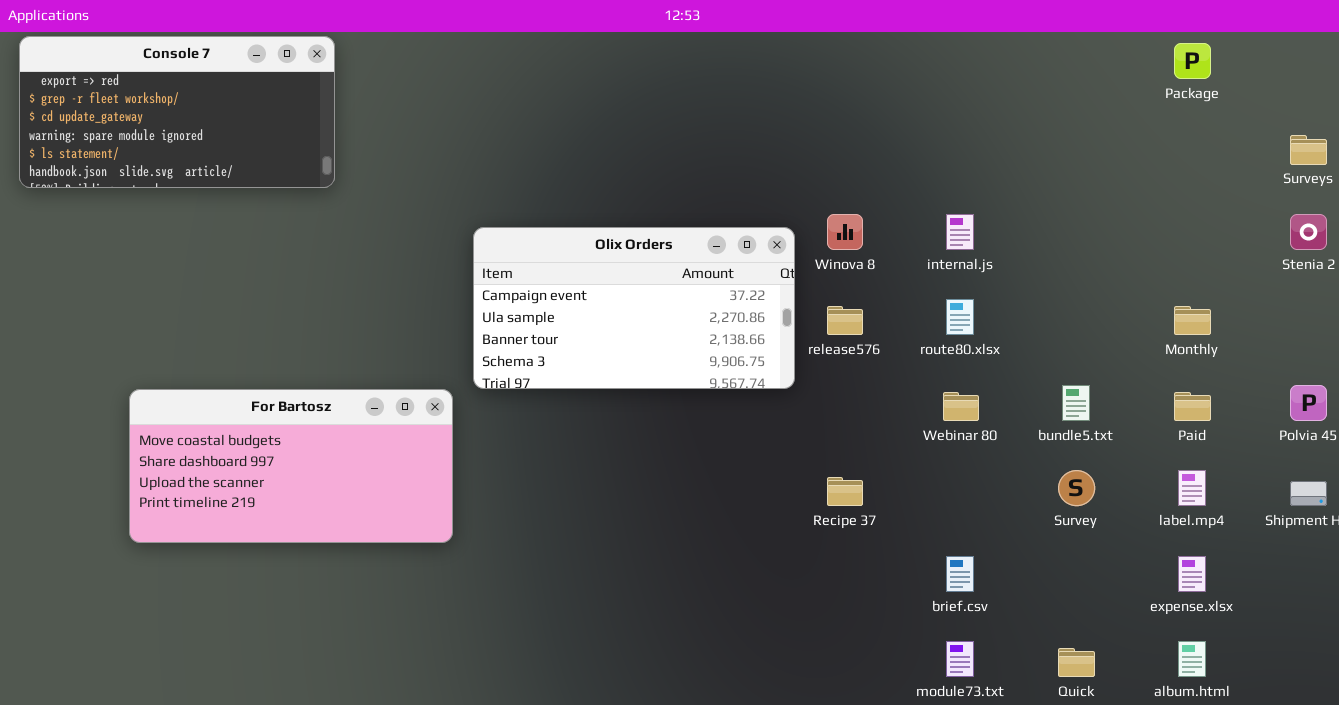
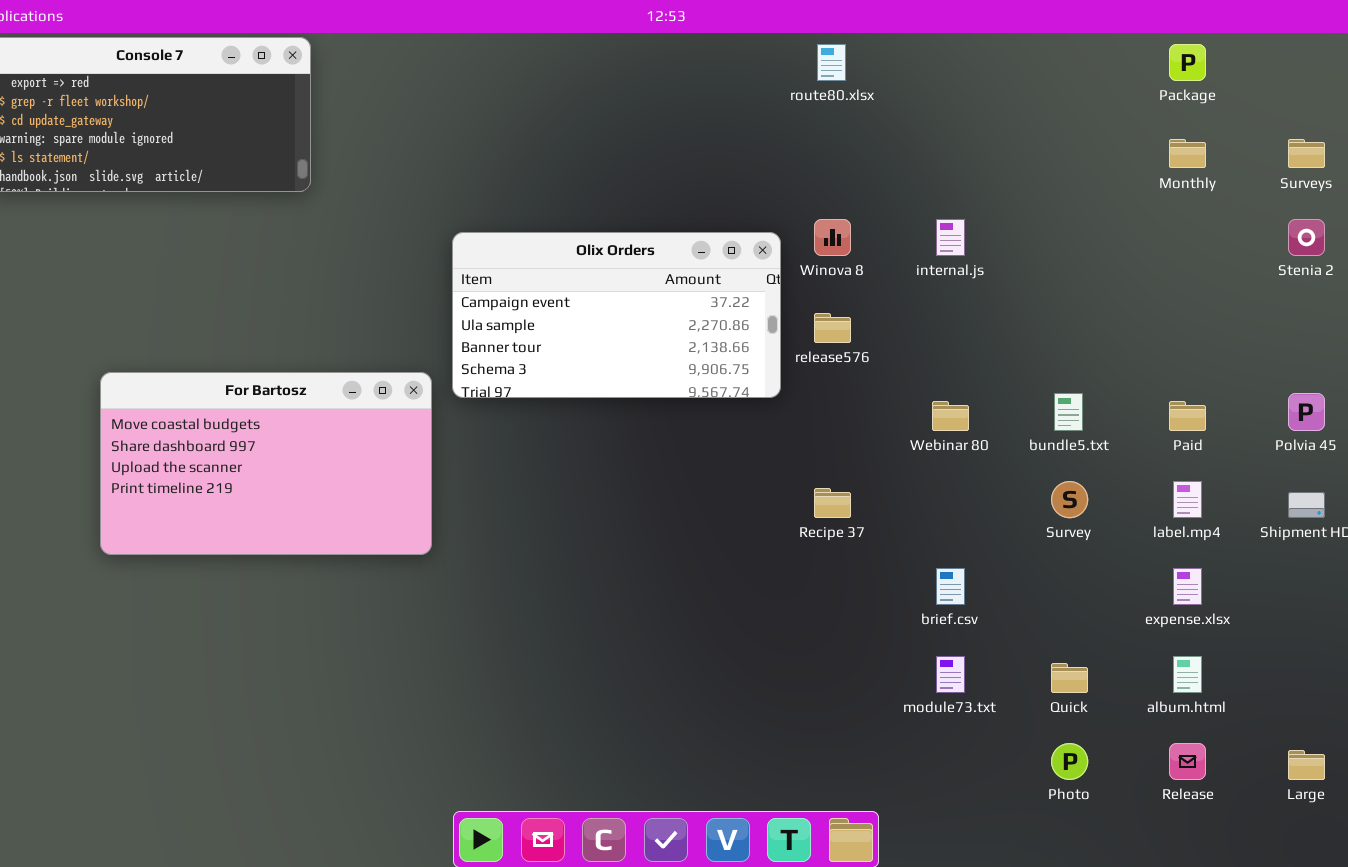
route80.xlsx: [946,299,974,335] -> [817,44,846,81], moved
Monthly: [1174,306,1211,335] -> [1169,139,1206,168], moved
For Bartosz: [129,389,453,543] -> [100,372,432,555], resized

